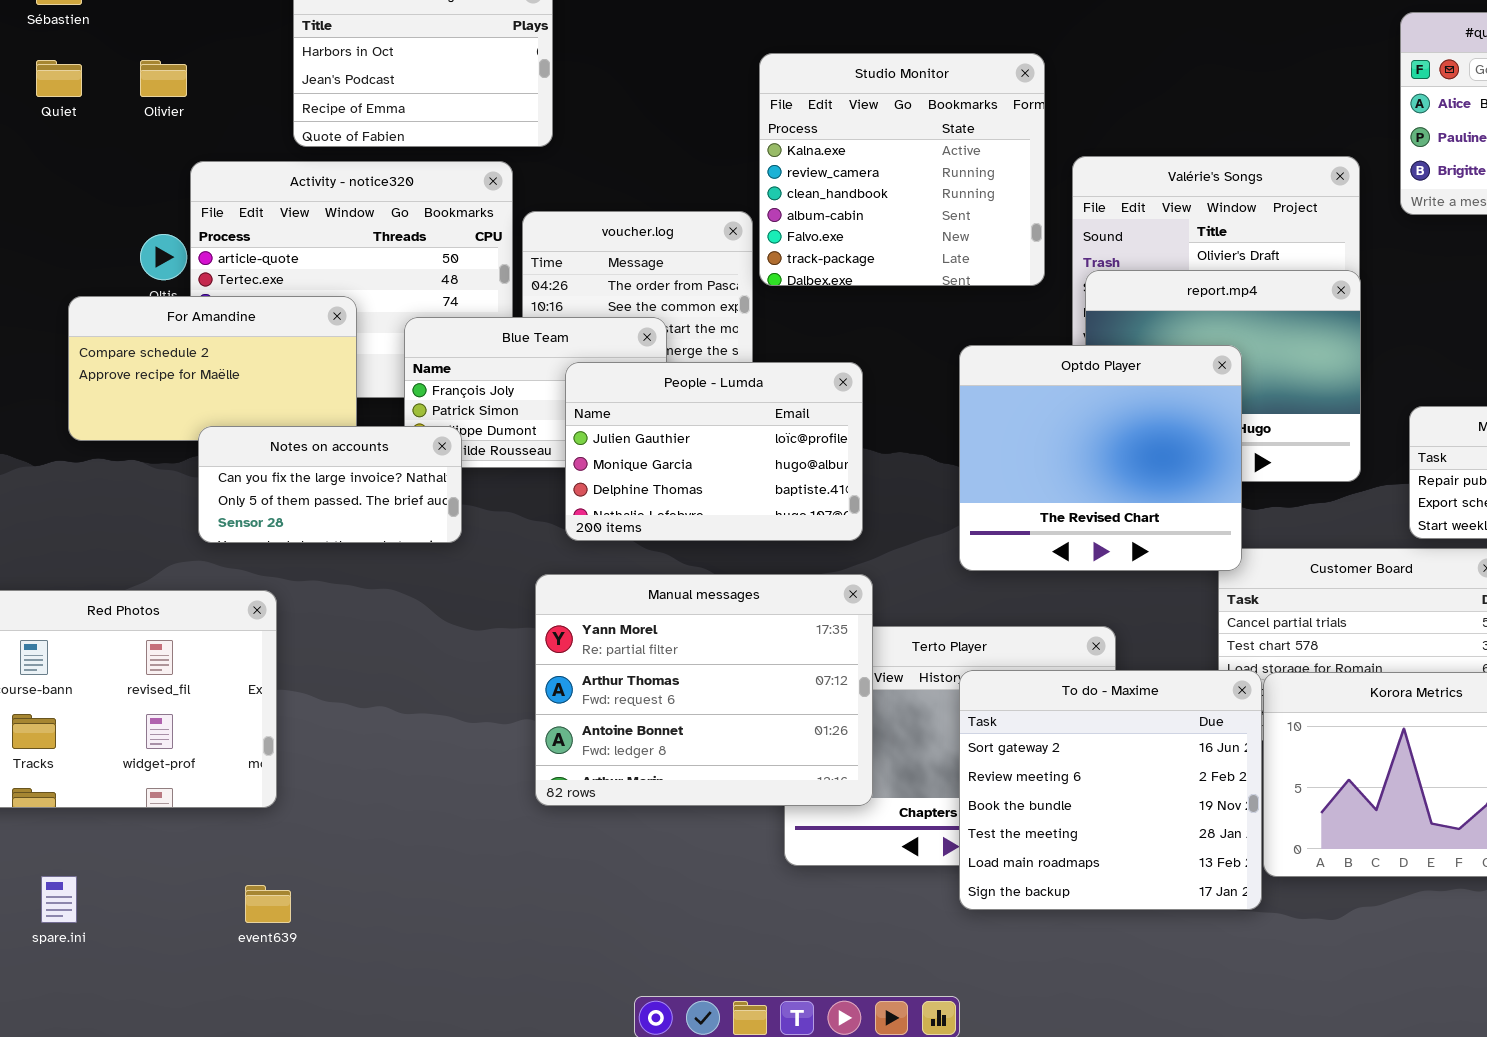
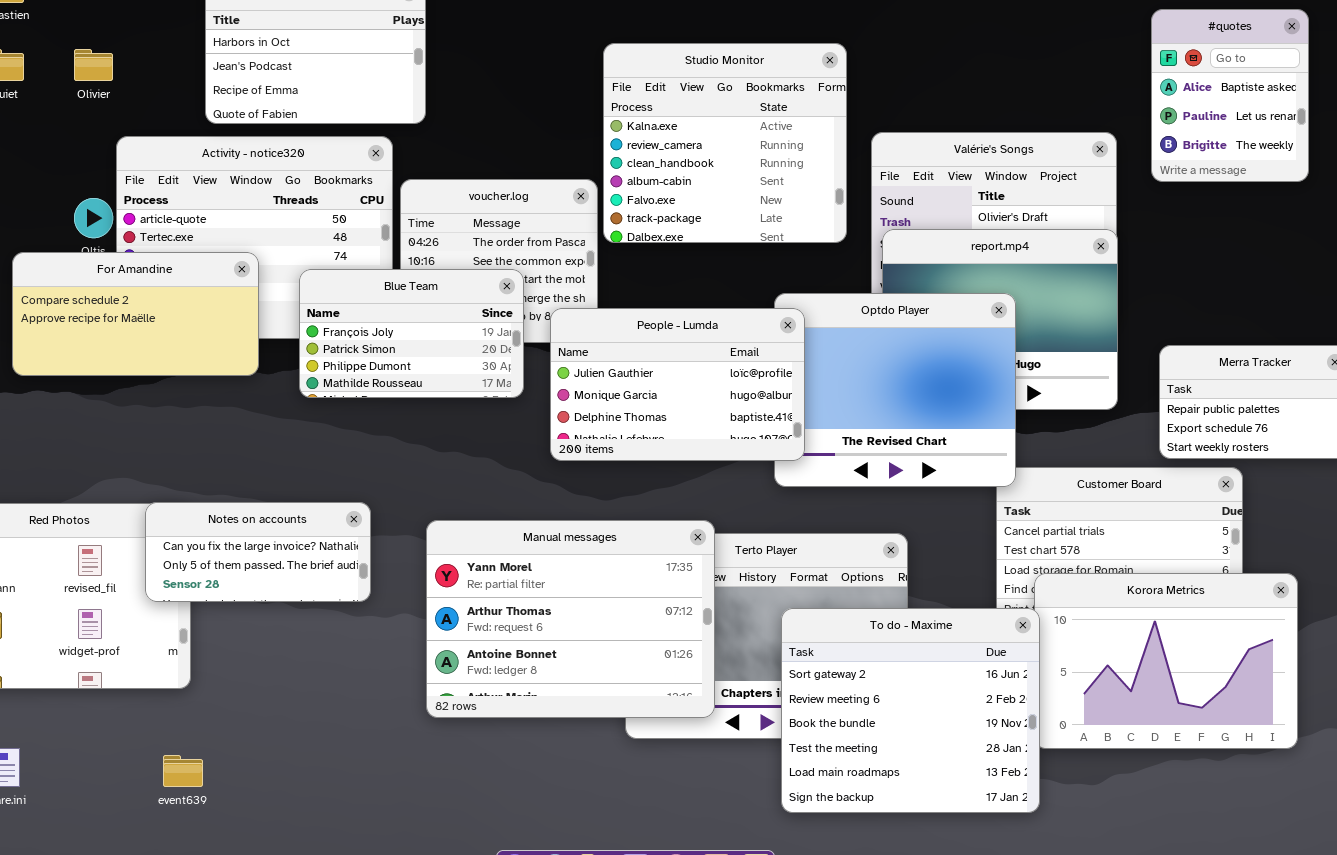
People - Lumda: [565,362,863,541] -> [550,308,805,461], moved
Notes on accounts: [198,426,462,543] -> [145,502,371,602], moved
Manual messages: [535,574,873,806] -> [426,520,715,718], moved
To do - Maxime: [959,670,1262,910] -> [781,608,1040,813], moved

